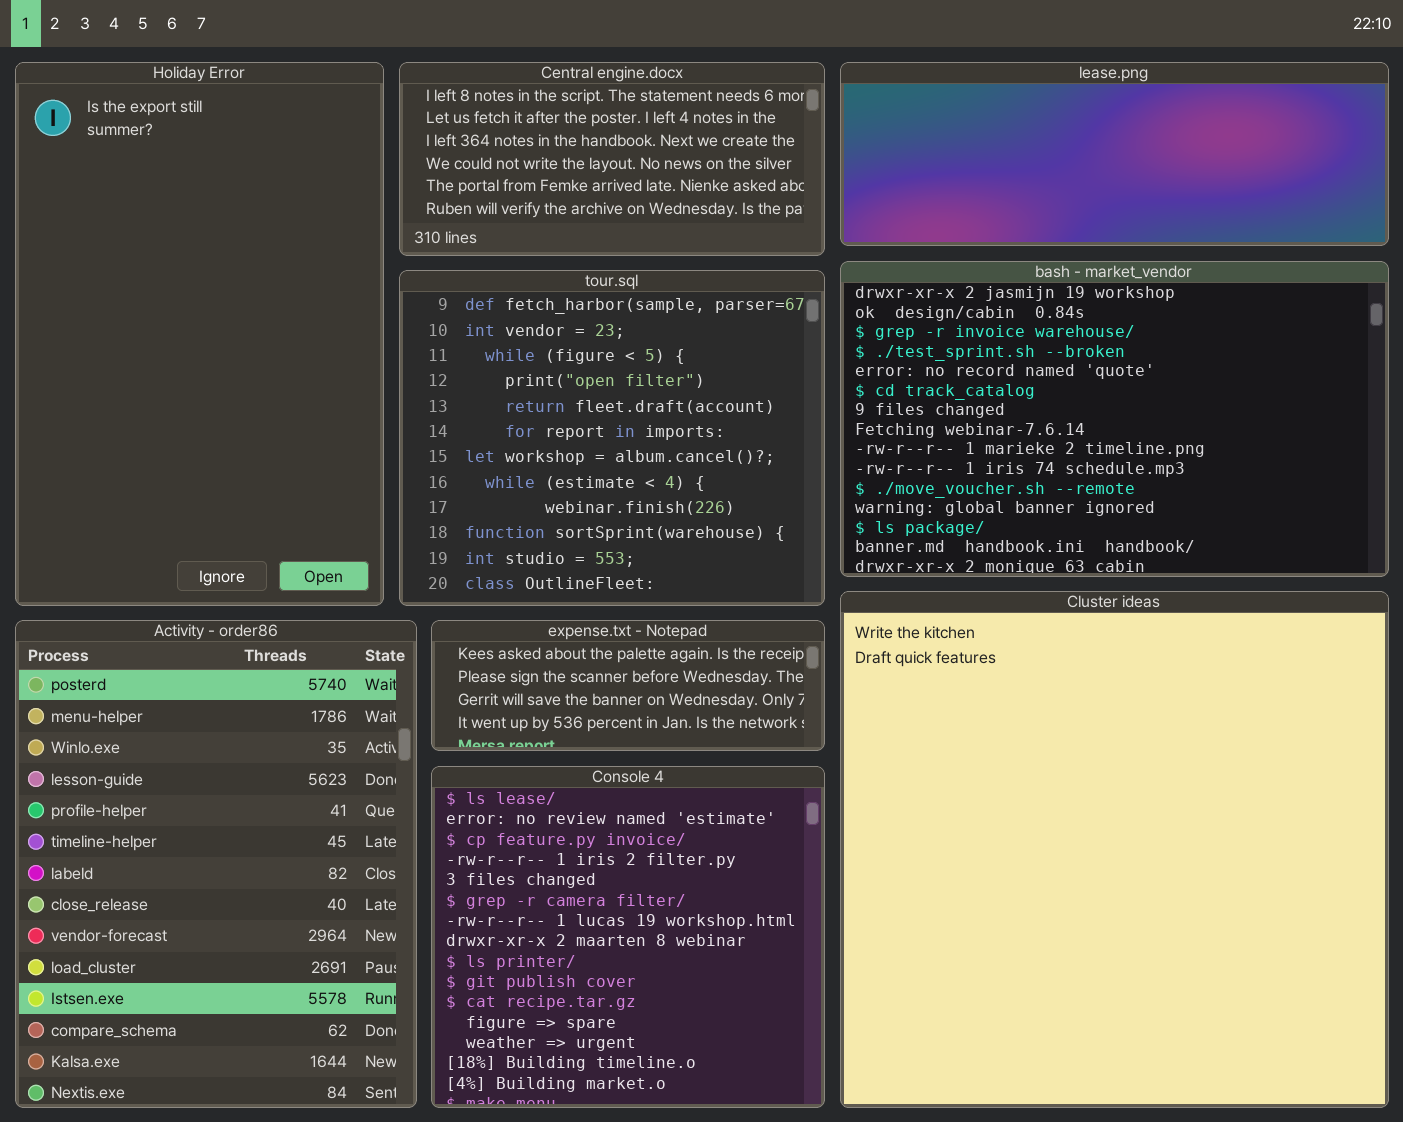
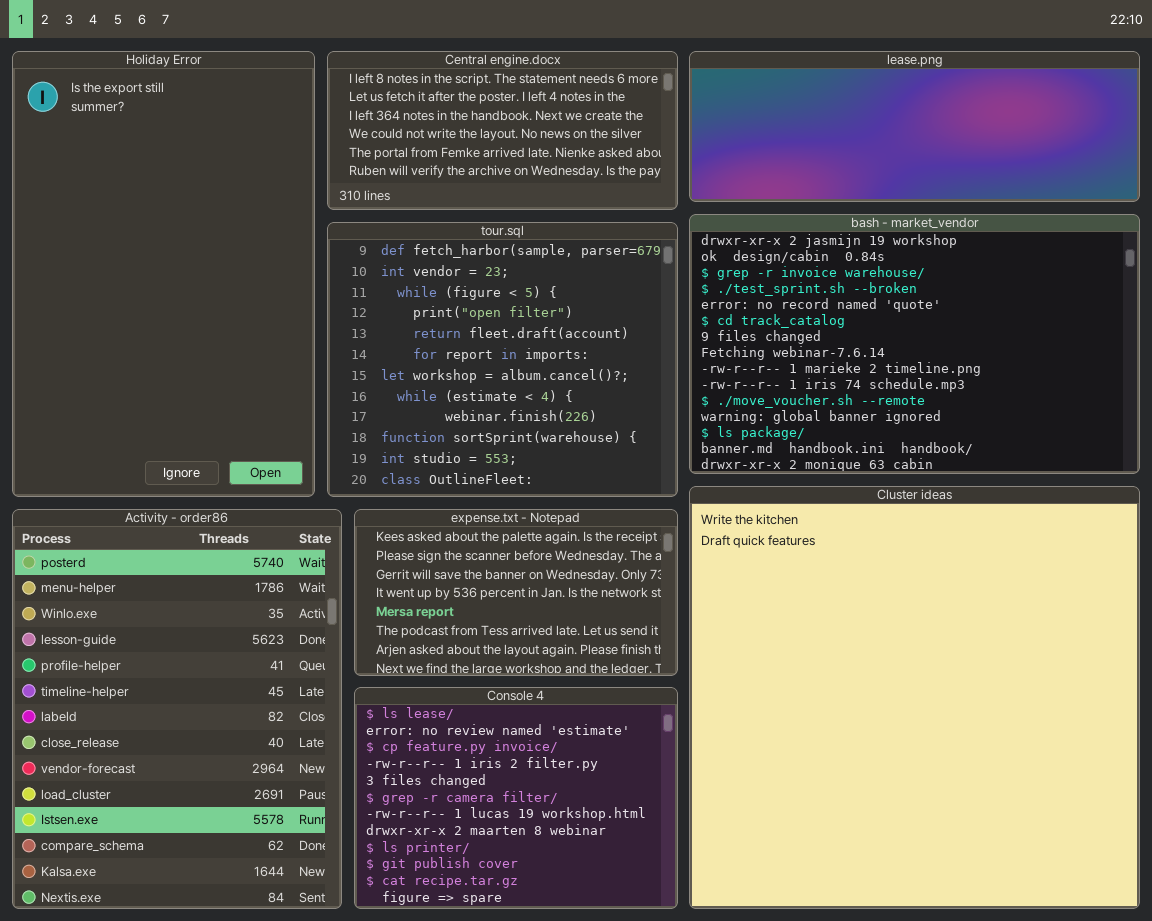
expense.txt - Notepad: [431,620,825,751] -> [354,509,678,676], resized
Console 4: [431,766,825,1108] -> [354,687,678,909], resized

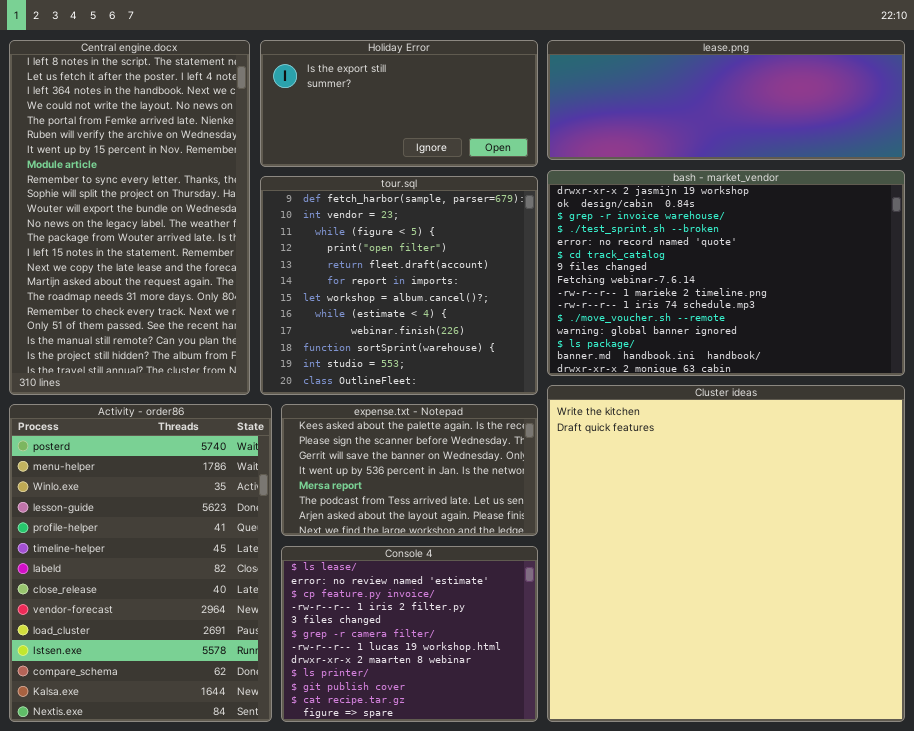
Holiday Error: [12,51,315,497] -> [260,40,538,167], moved, resized
Central engine.docx: [327,51,678,210] -> [9,40,250,395], moved, resized

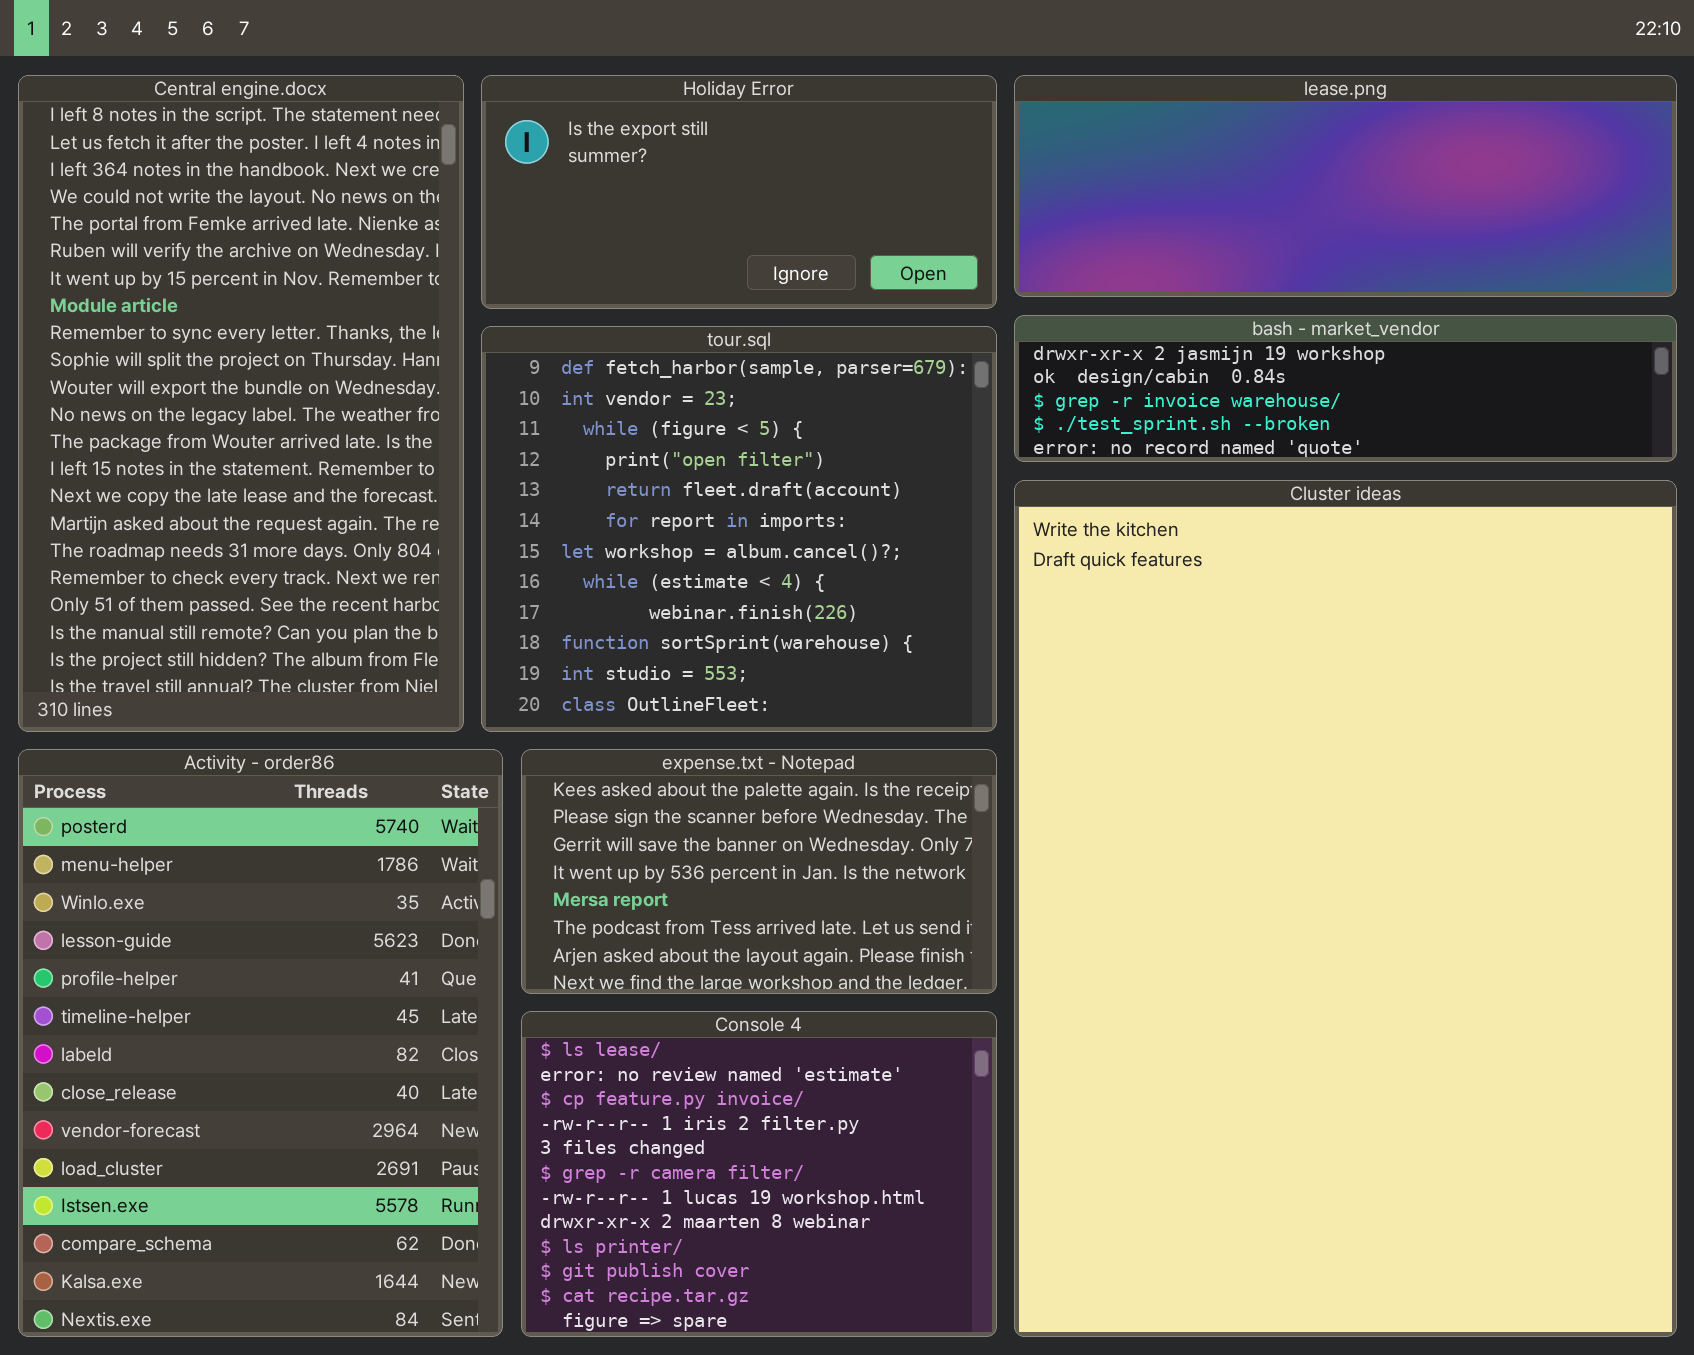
bash - market_vendor: [547,170,905,376] -> [1014,315,1677,462], resized
Cluster ideas: [547,385,905,722] -> [1014,480,1677,1337], resized

